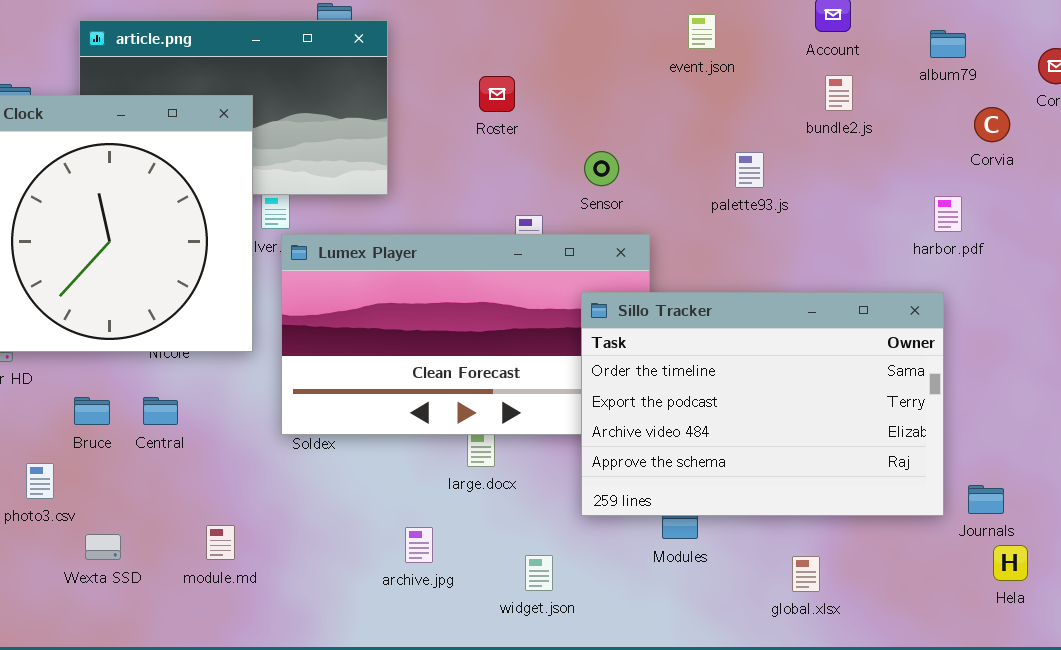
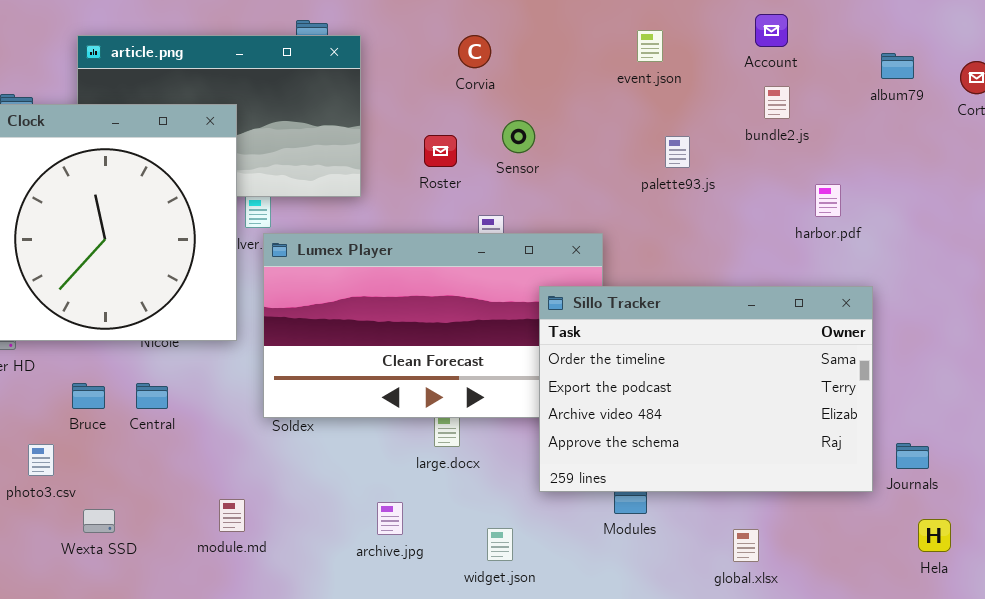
album79: [930,30,966,58] -> [881,53,914,79], moved
Roster: [479,76,515,112] -> [424,135,457,167], moved
Corvia: [974,107,1010,142] -> [458,35,491,68], moved
Sensor: [584,151,619,186] -> [502,120,535,153], moved
palette93.js: [735,152,764,188] -> [665,136,690,168], moved
harbor.pdf: [934,196,962,232] -> [815,184,841,217], moved
Journals: [968,485,1004,514] -> [896,443,929,469], moved
module.md: [206,525,235,560] -> [219,499,245,532], moved

